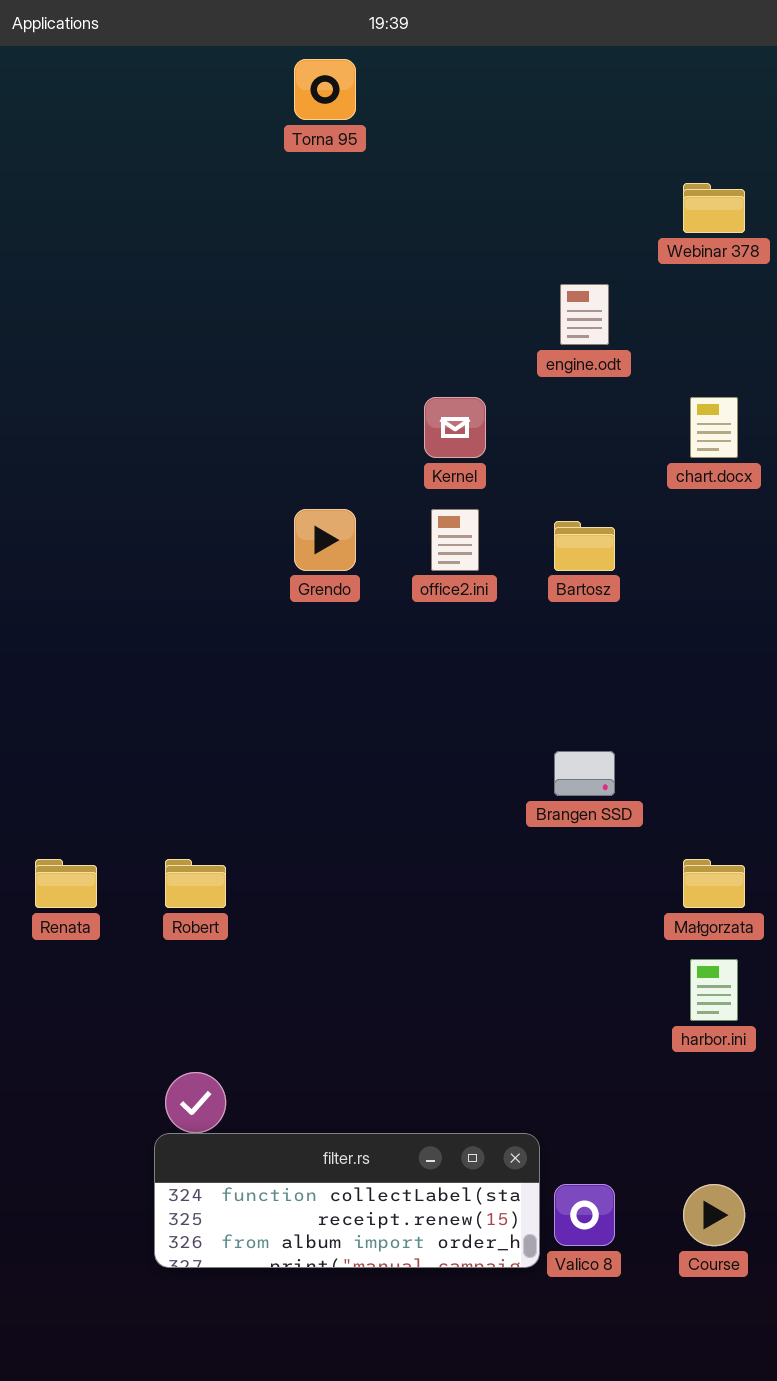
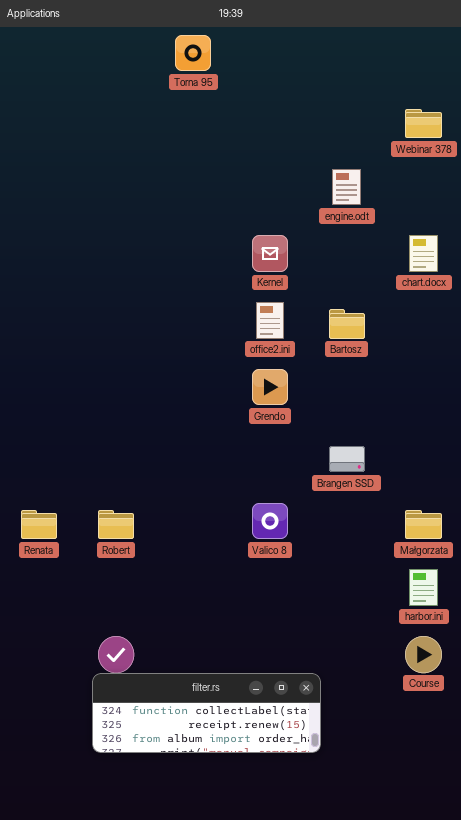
Grendo: [294,509,356,571] -> [252,369,288,405], moved
Valico 8: [554,1184,615,1246] -> [252,503,288,539], moved
Course: [683,1184,745,1246] -> [405,636,442,673], moved

